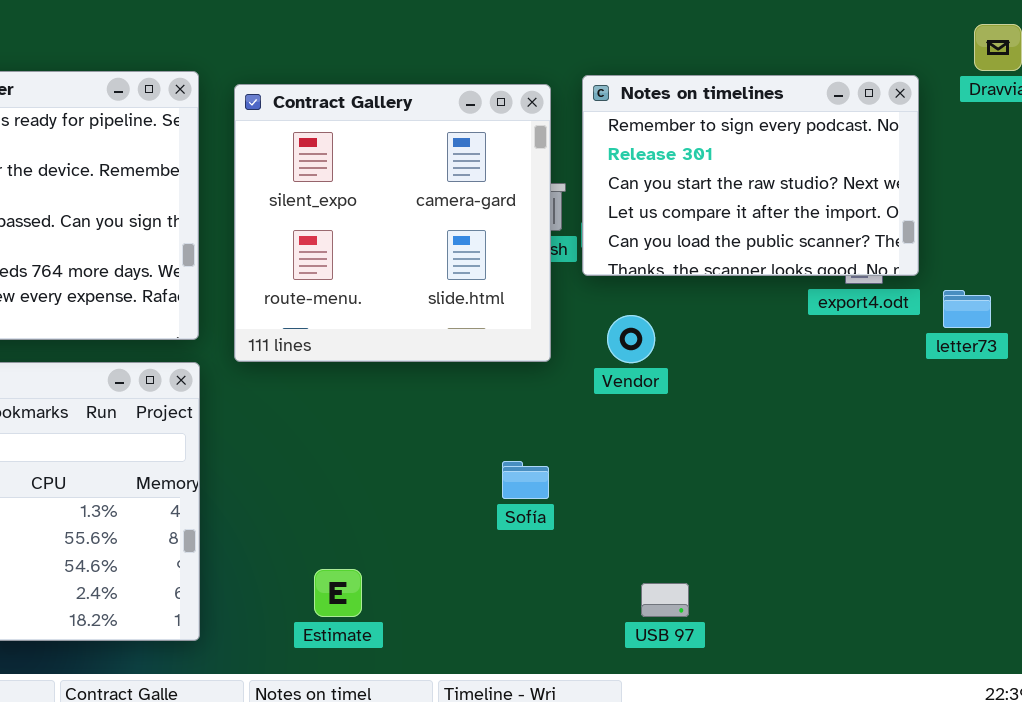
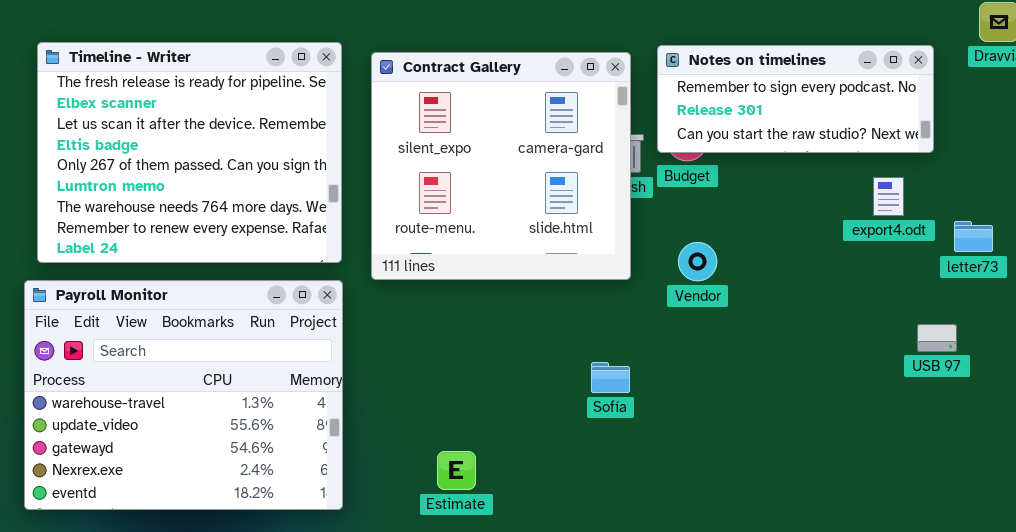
Notes on timelines: [582,75,919,276] -> [657,45,934,153], resized
USB 97: [641,583,689,617] -> [917,324,957,352], moved

